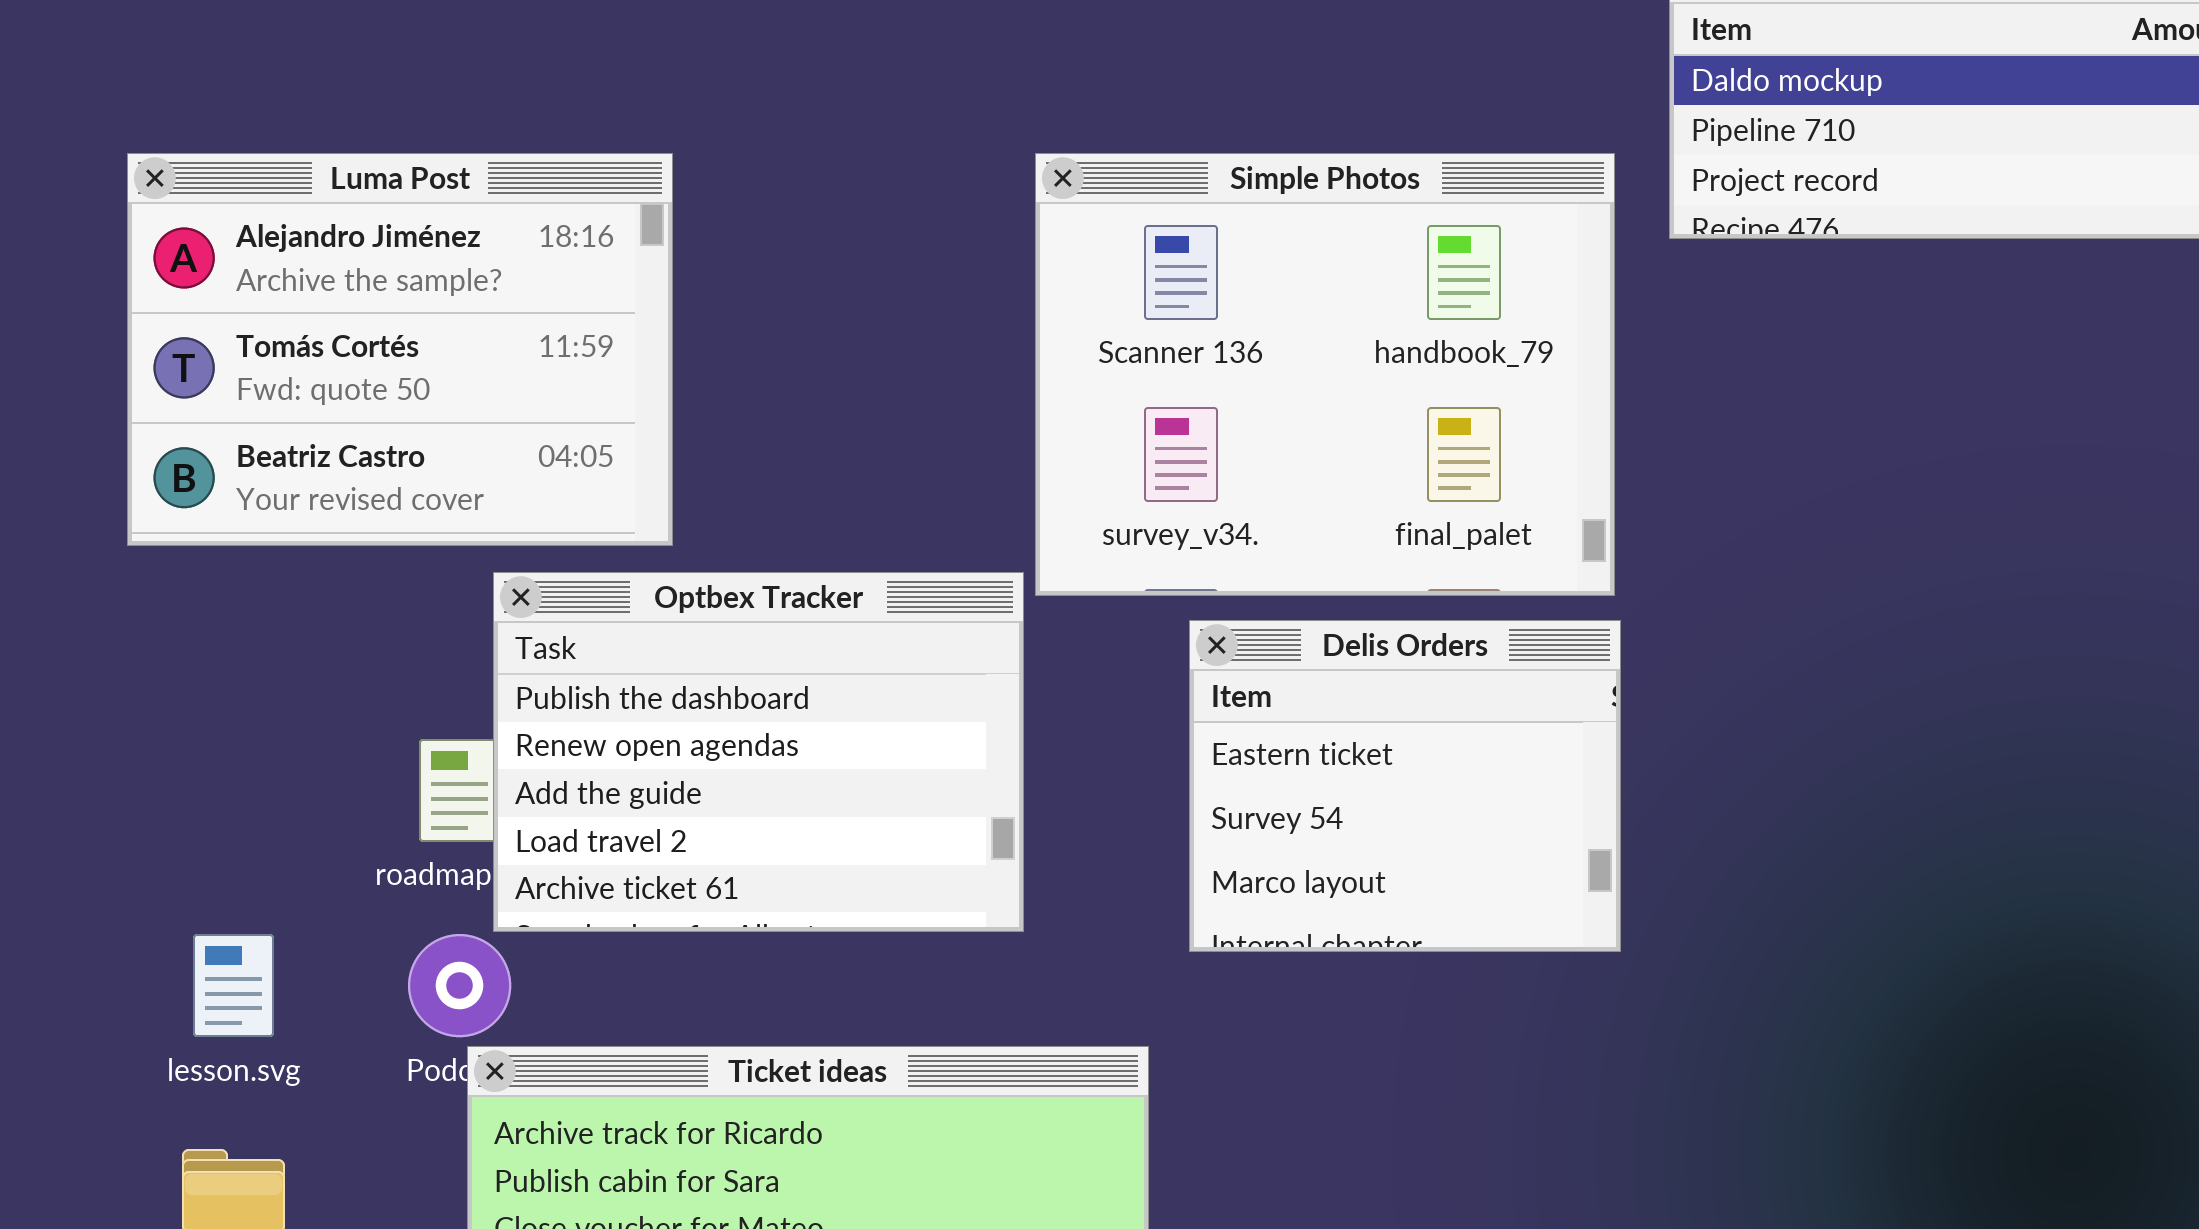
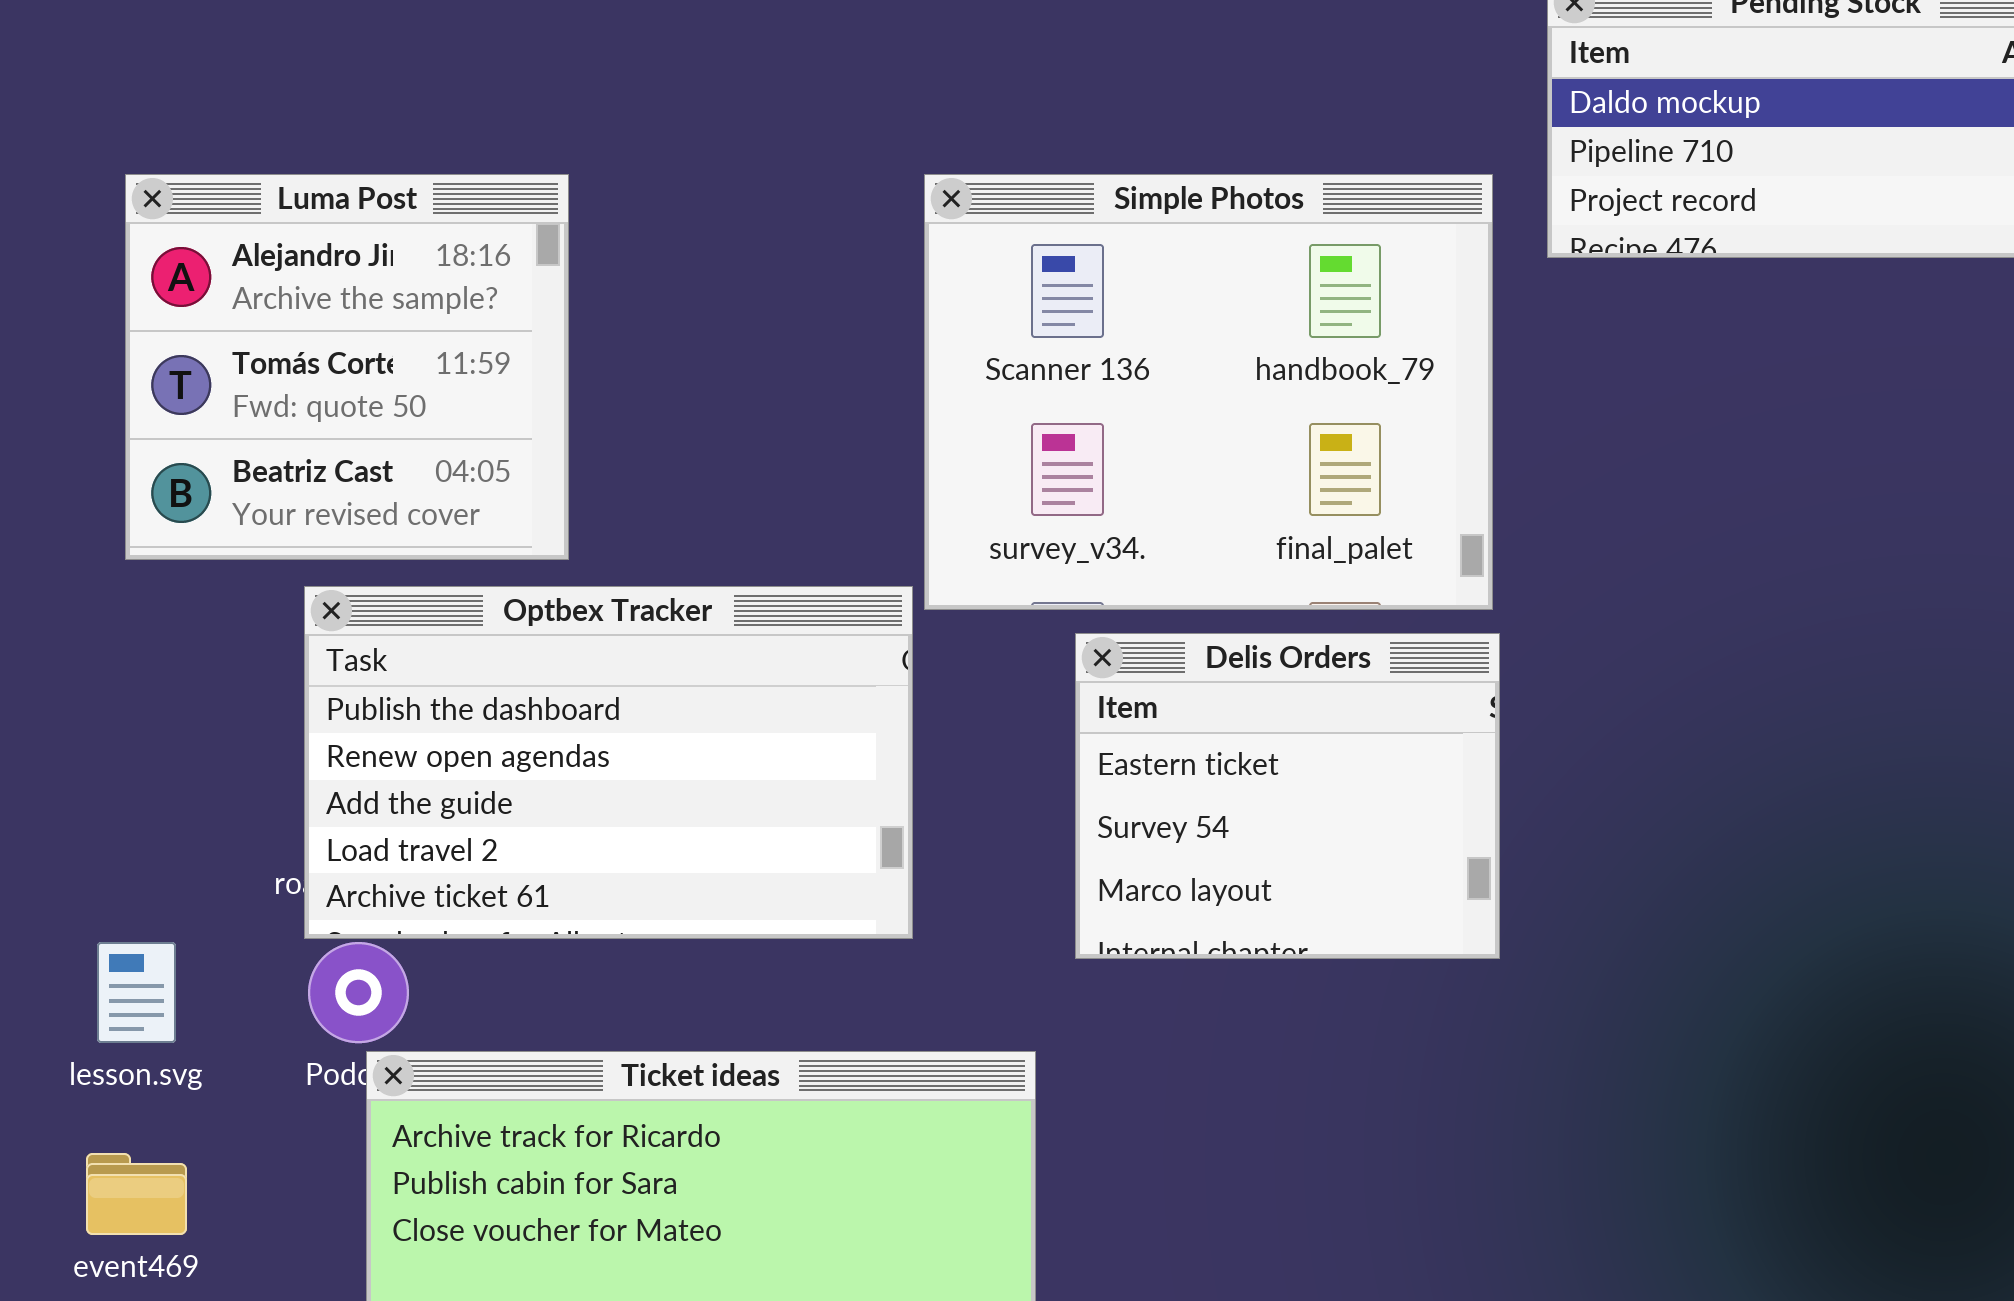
Luma Post: [127,153,673,546] -> [125,174,569,560], resized
Optbex Tracker: [493,572,1024,932] -> [304,586,913,939], resized

